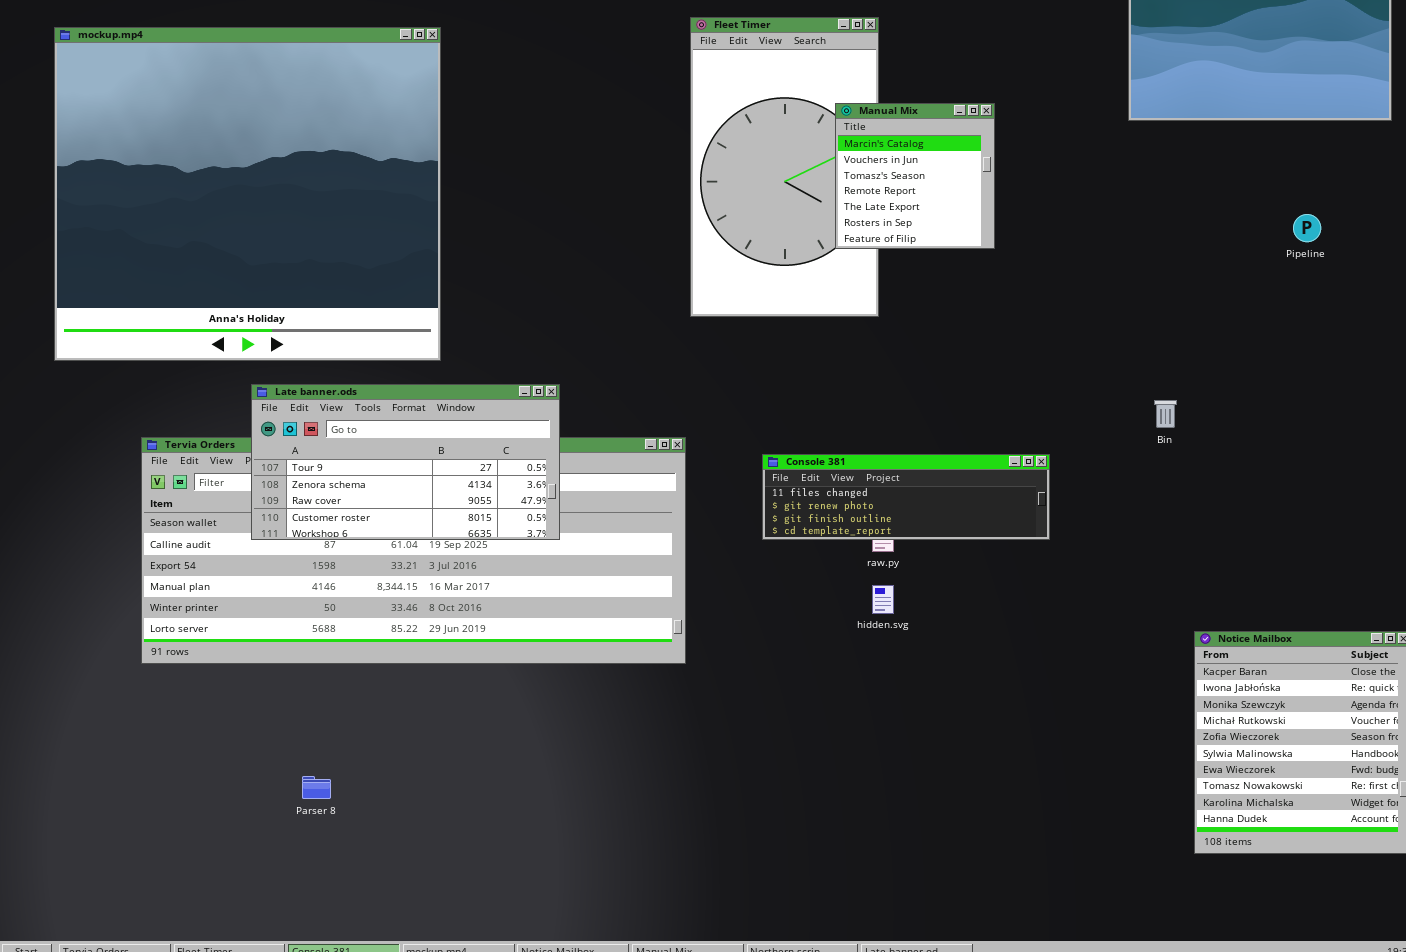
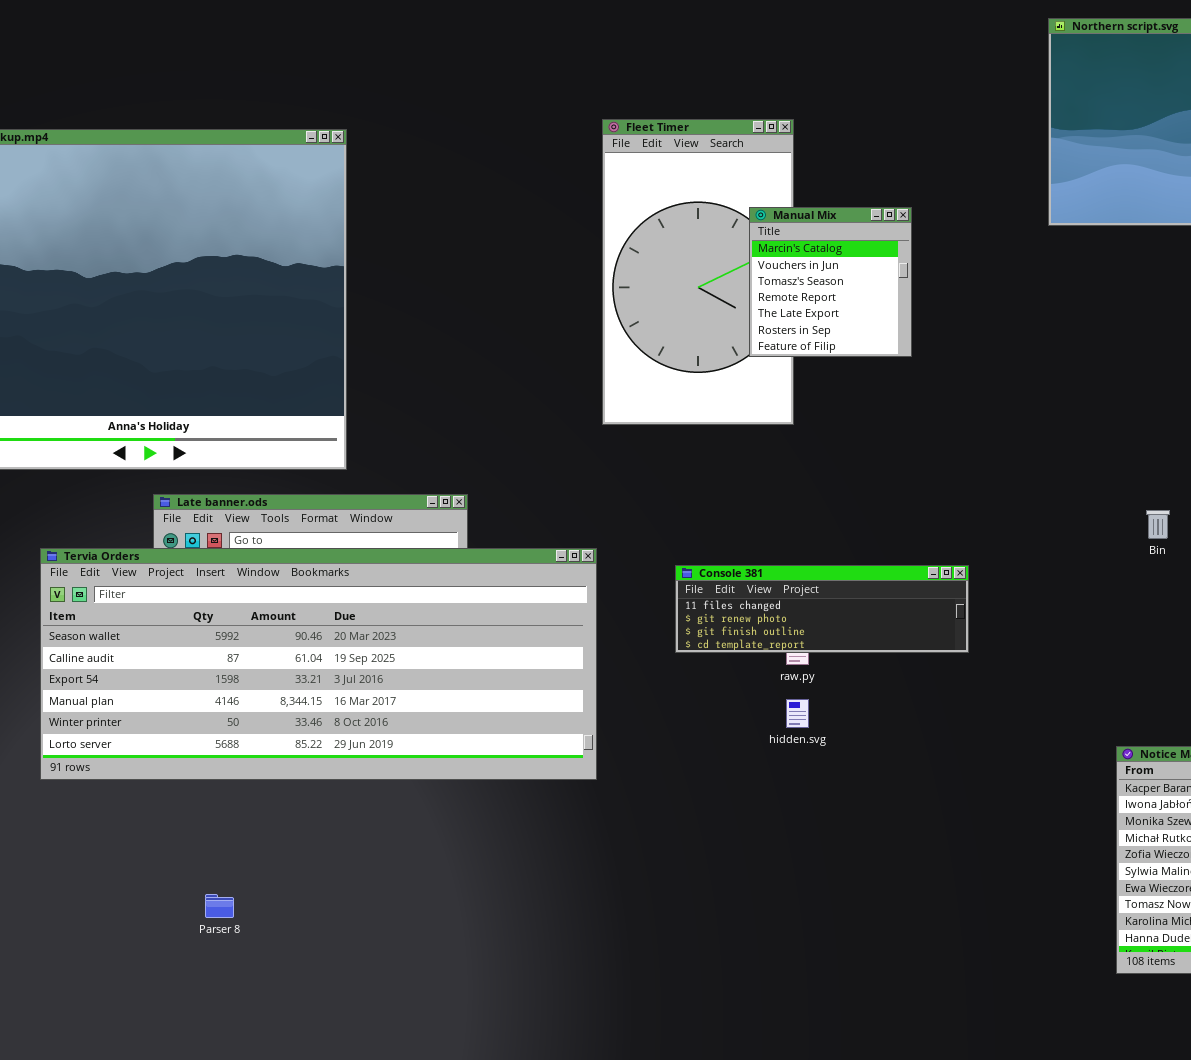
Bin: [1154,400,1177,428] -> [1146,510,1170,539], moved
Tervia Orders: [141,437,686,664] -> [40,548,597,780], raised

